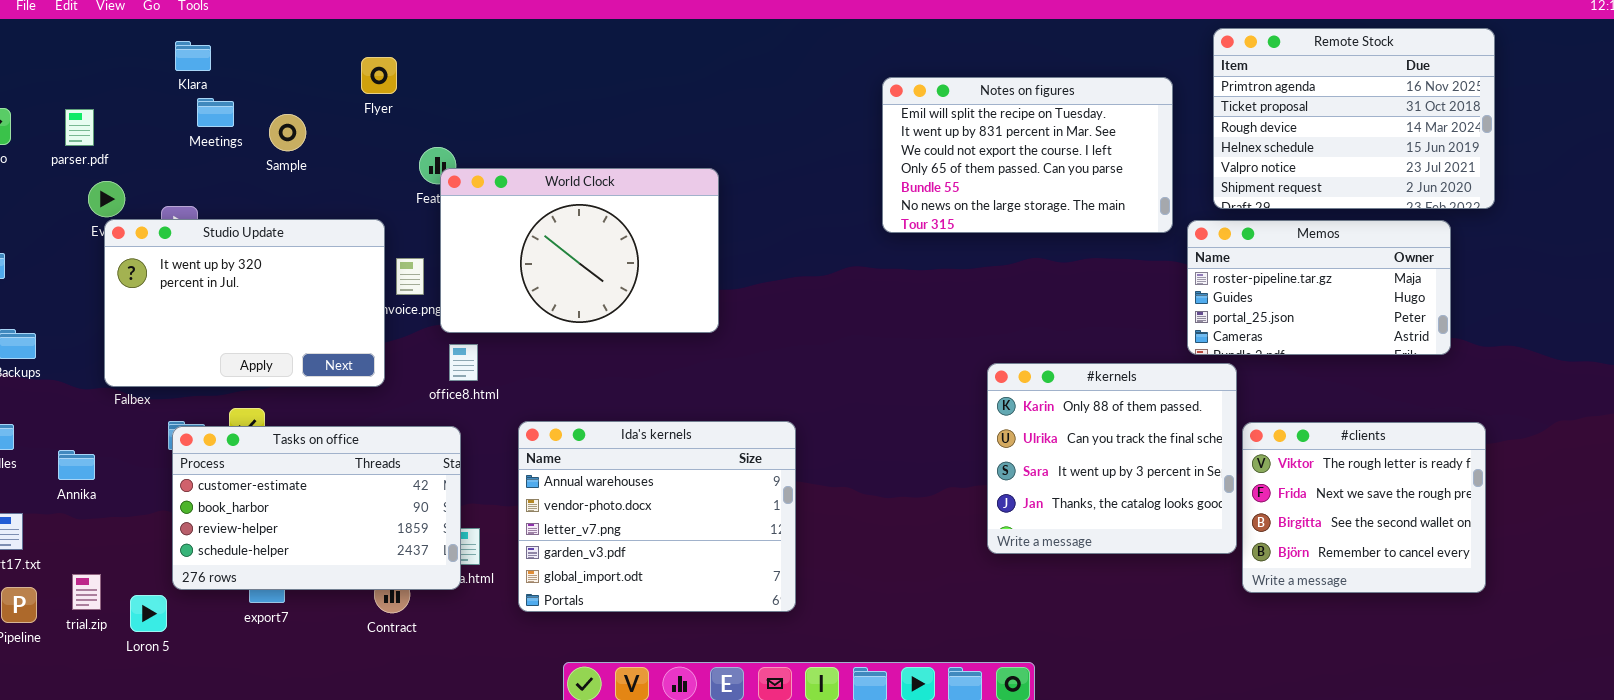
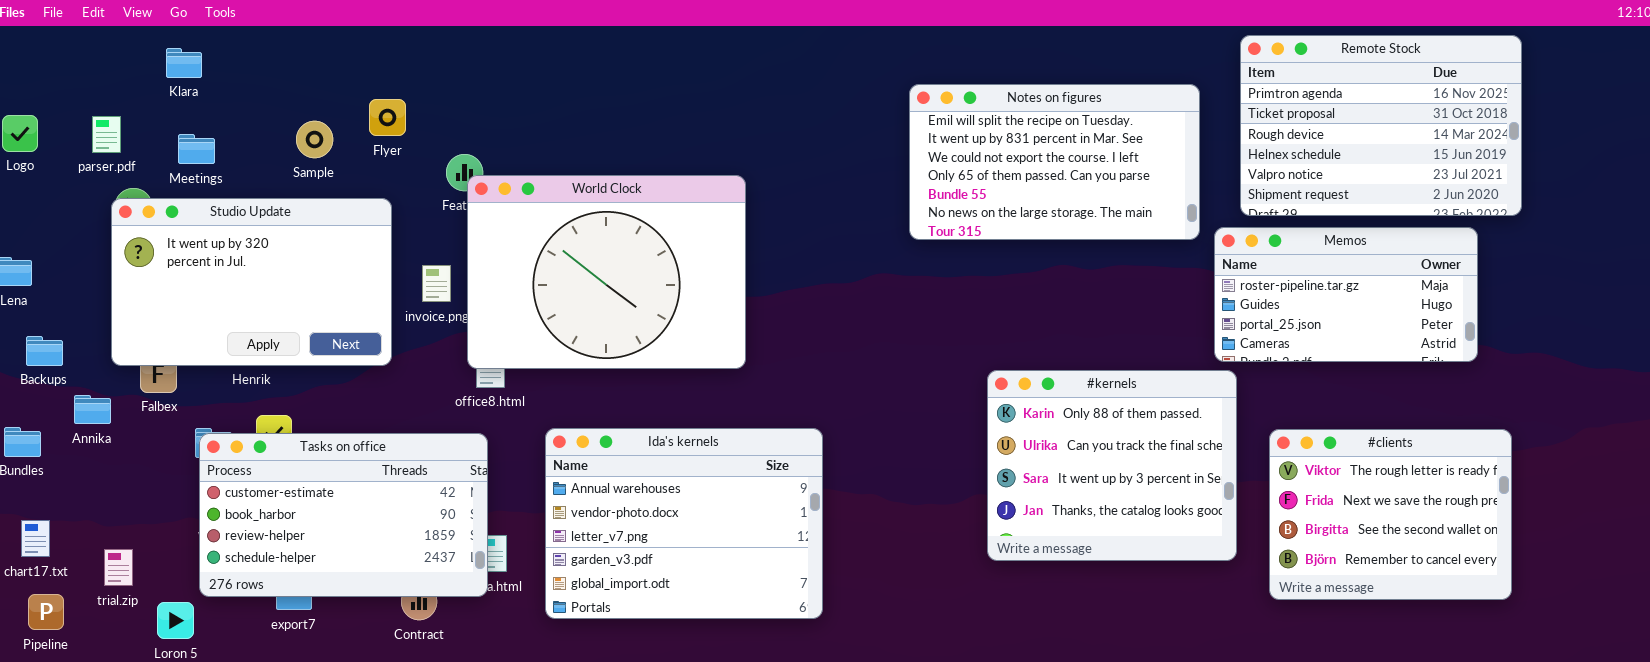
Klara: [175,41,211,71] -> [166,48,202,78], moved
Flyer: [361,57,397,94] -> [369,99,406,136], moved
Meetings: [197,98,234,127] -> [178,134,215,164], moved
World Clock: [440,168,719,333] -> [467,175,746,369], resized
Studio Update: [104,219,385,387] -> [111,198,392,366], moved
#kernels: [987,363,1237,554] -> [987,370,1237,561], moved
Annika: [58,450,95,480] -> [74,395,111,424], moved
trial.zip: [72,574,101,610] -> [104,549,133,586], moved

